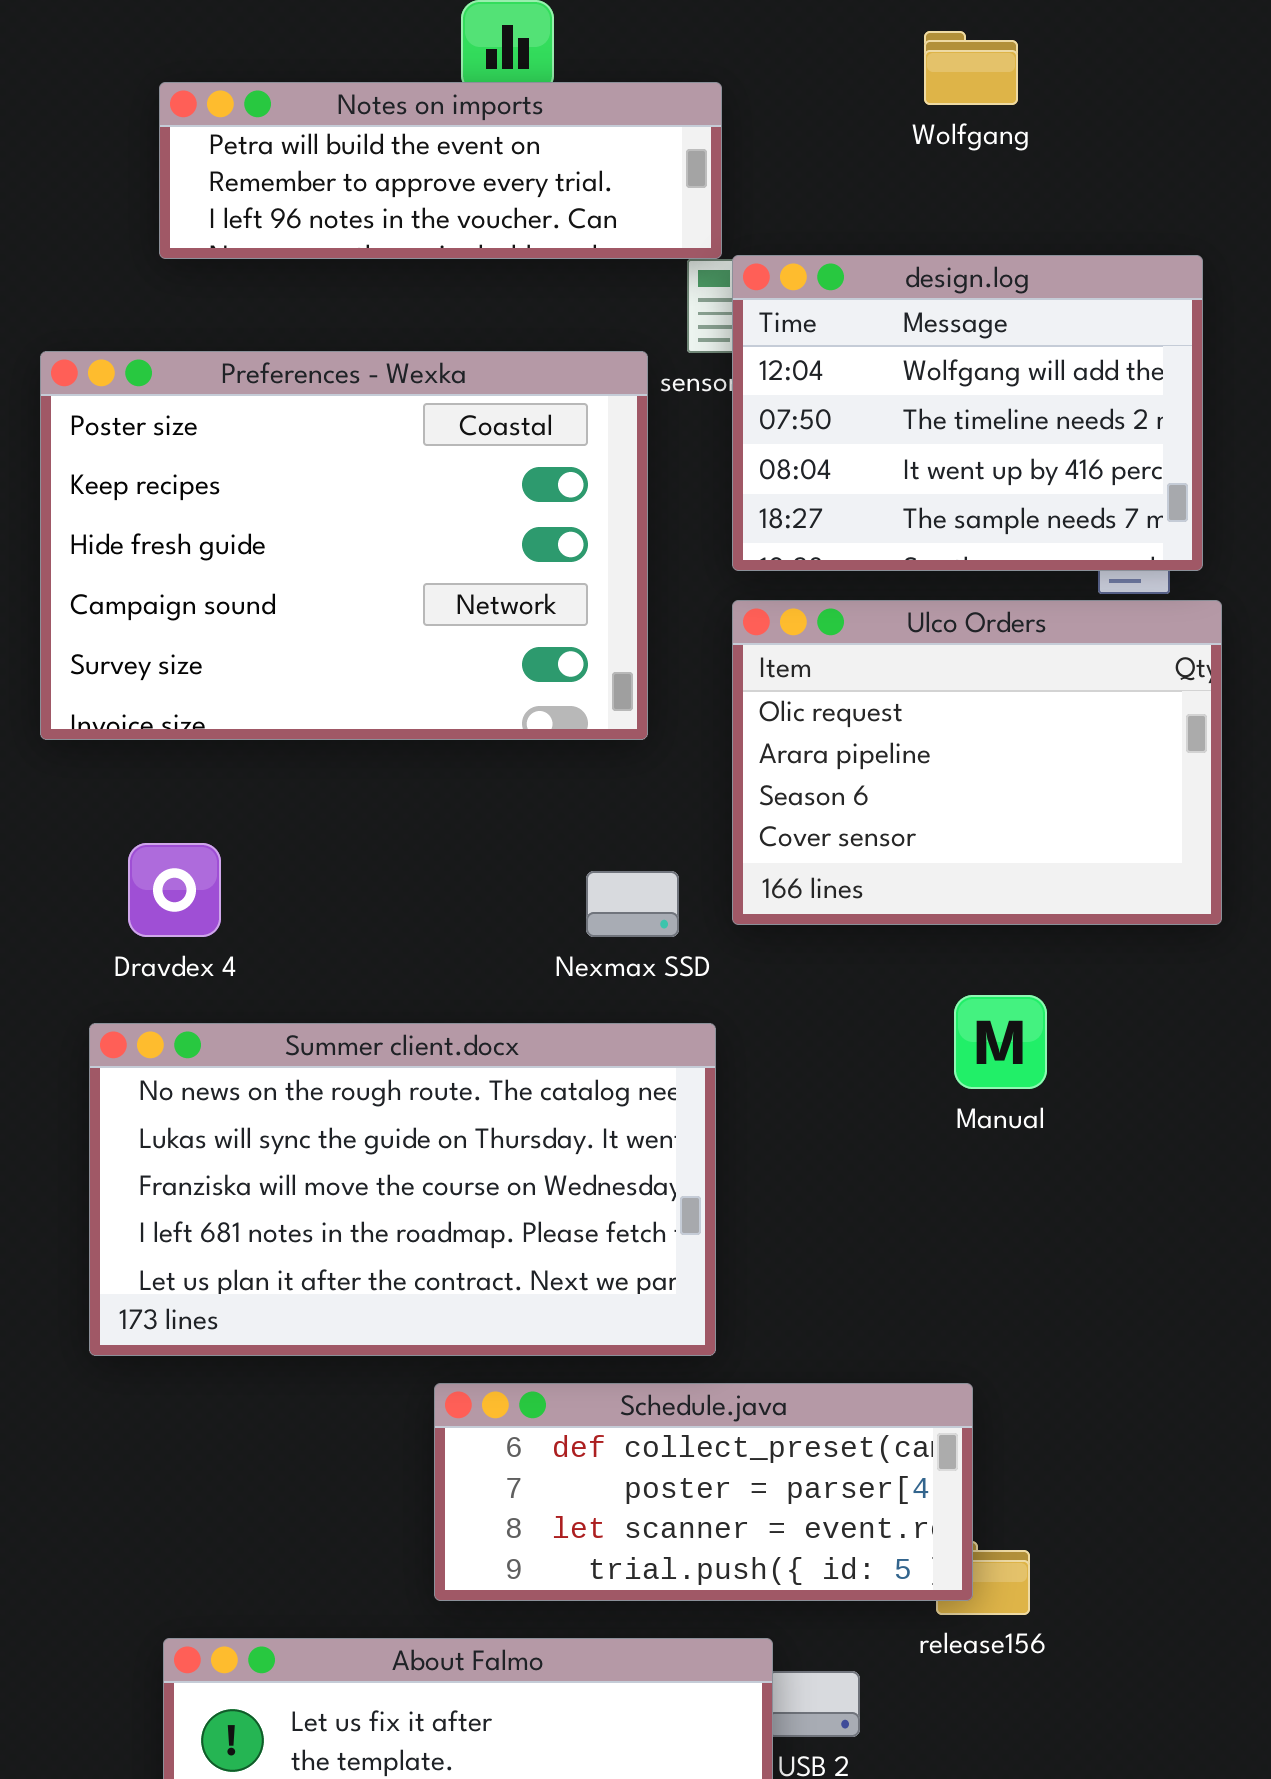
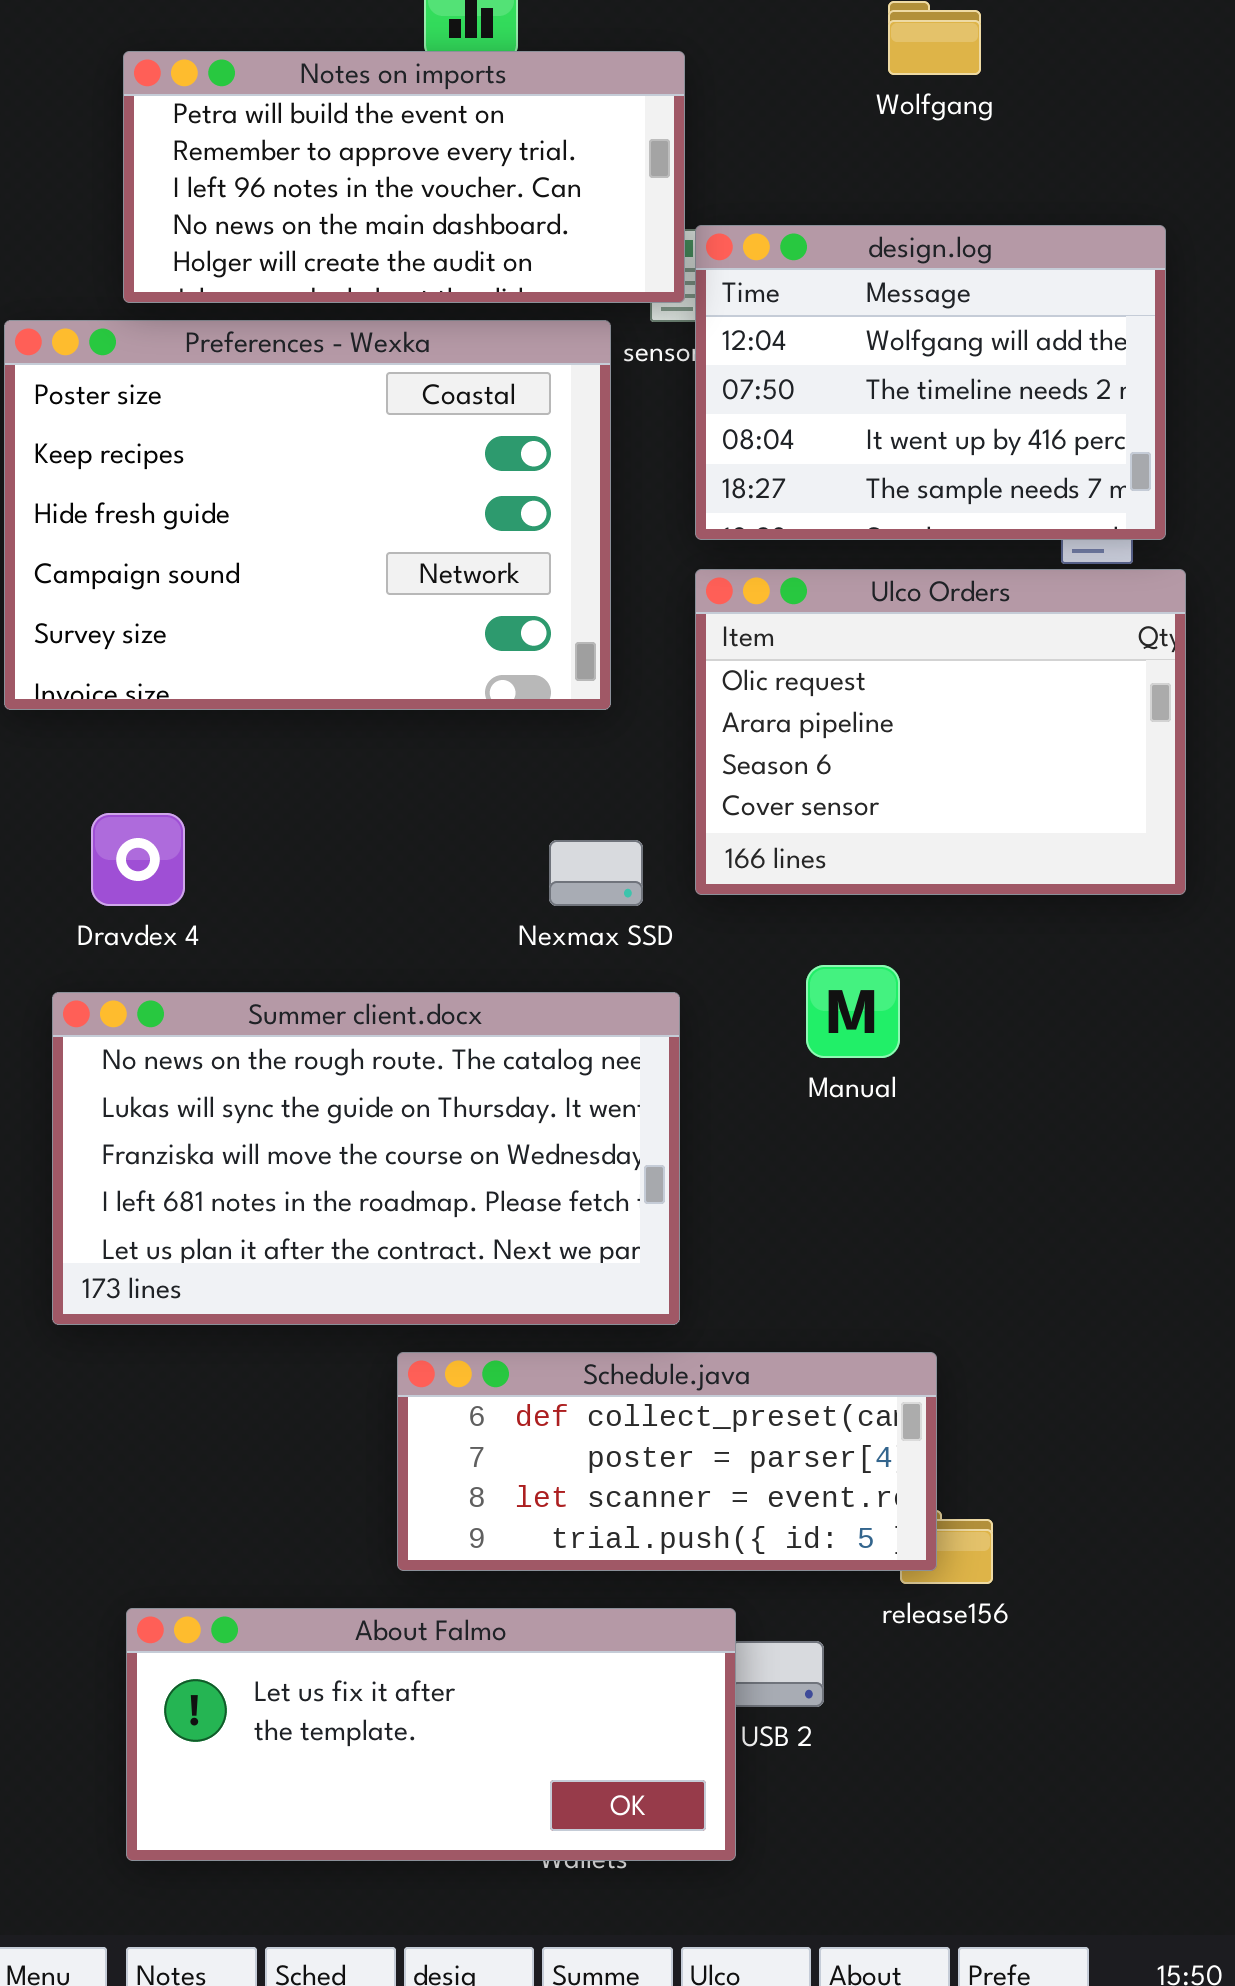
Notes on imports: [159,82,722,259] -> [123,51,685,303], resized
Manual: [954,995,1047,1089] -> [806,965,900,1058], moved

